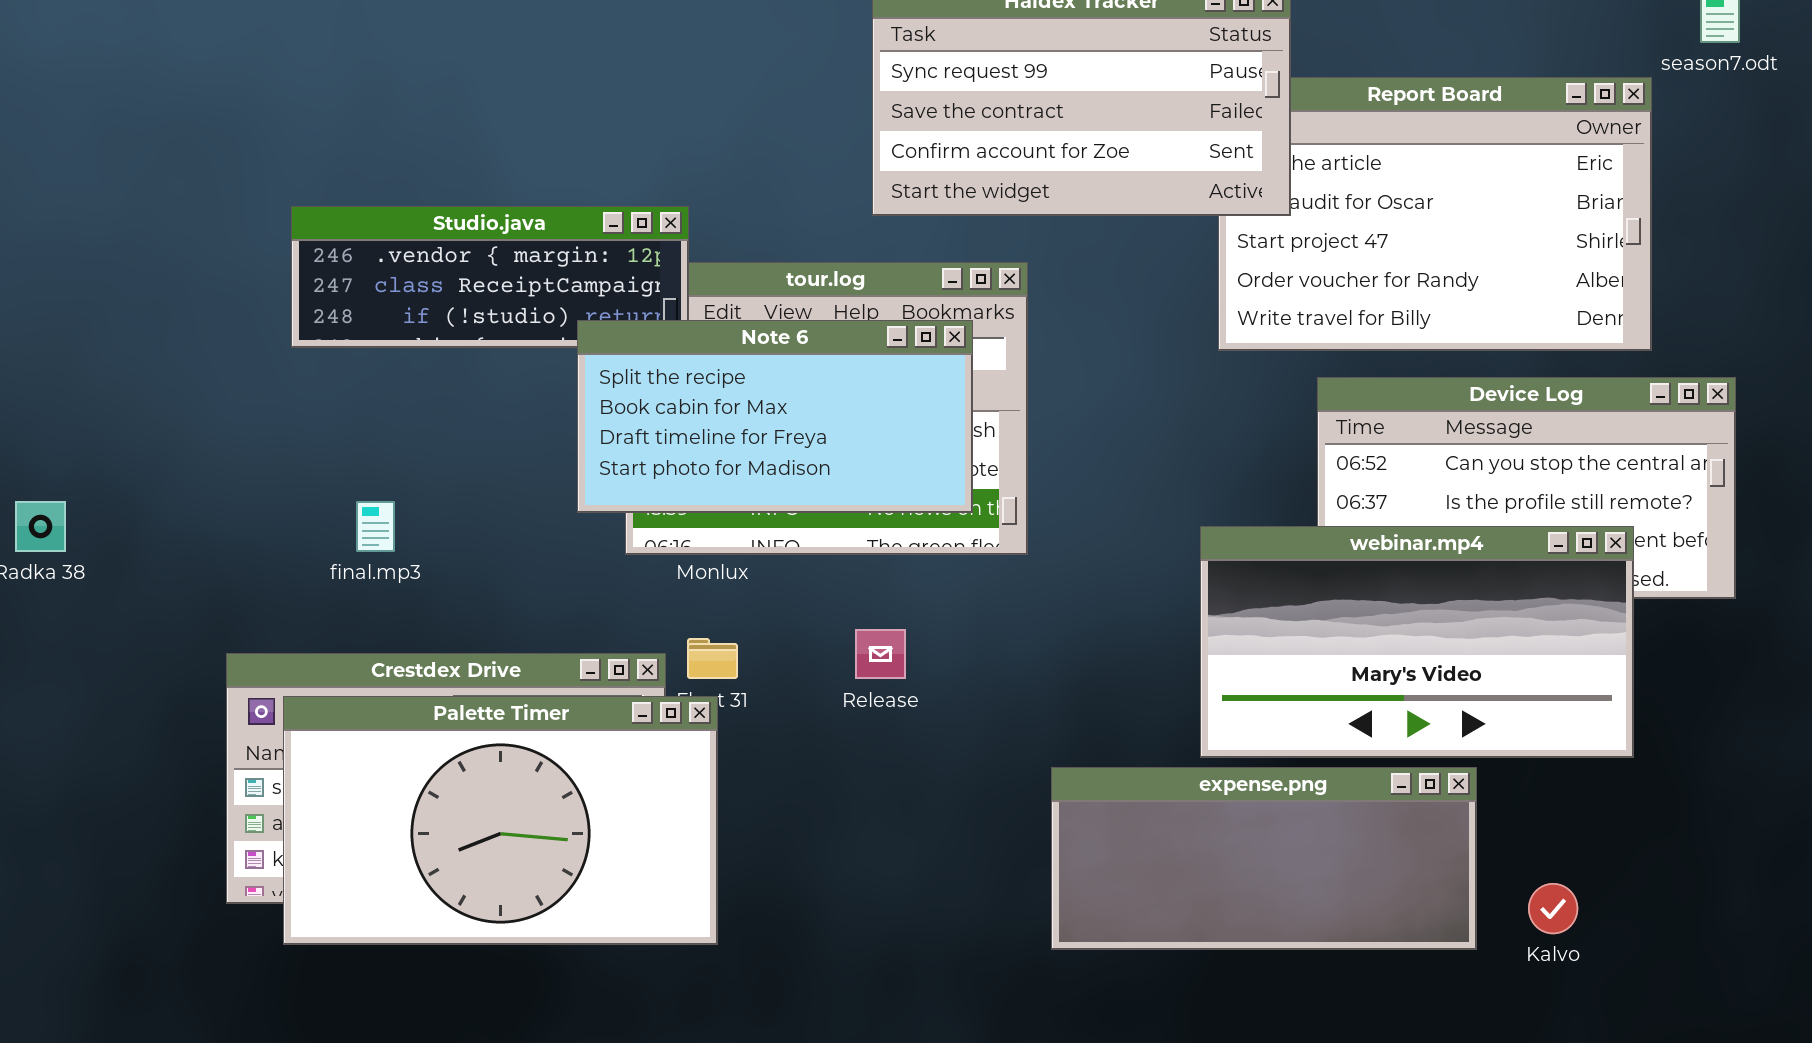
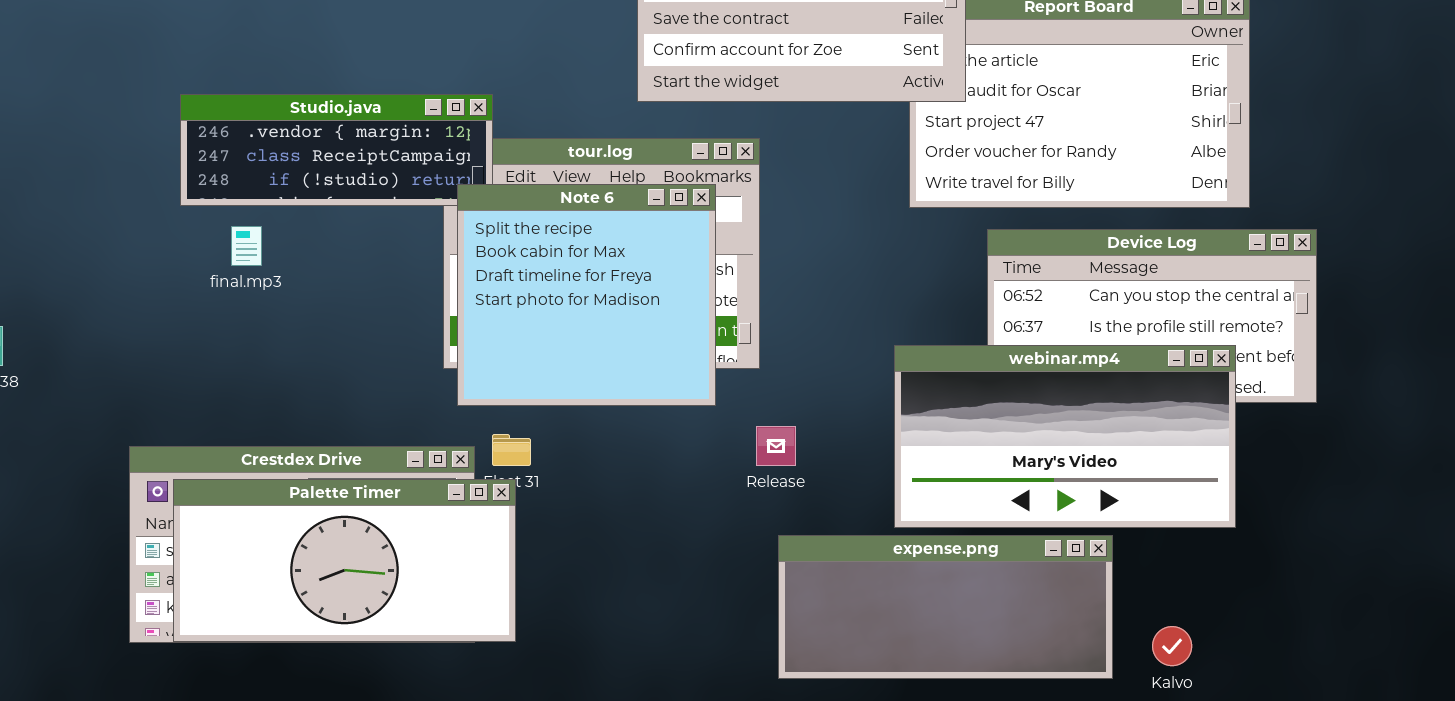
Note 6: [577,320,973,513] -> [457,184,716,406], resized
final.mp3: [356,501,395,552] -> [231,226,262,266], moved
Release: [855,629,906,679] -> [756,426,796,466], moved
Palette Timer: [283,696,718,945] -> [173,479,516,642], resized

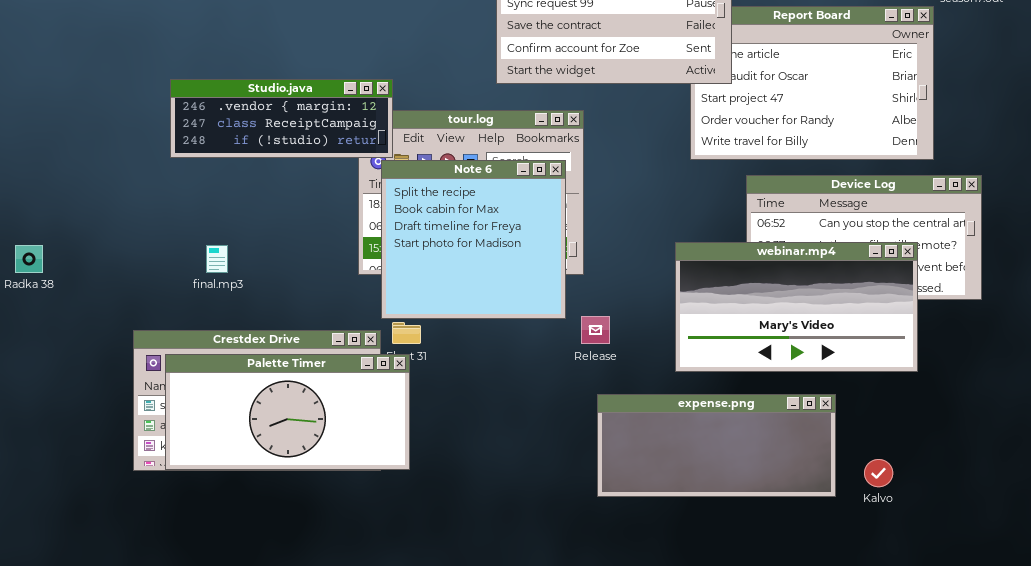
Note 6: [457,184,716,406] -> [381,160,566,319], moved
final.mp3: [231,226,262,266] -> [206,245,228,273], moved
webinar.mp4: [894,345,1236,528] -> [675,242,918,372], moved

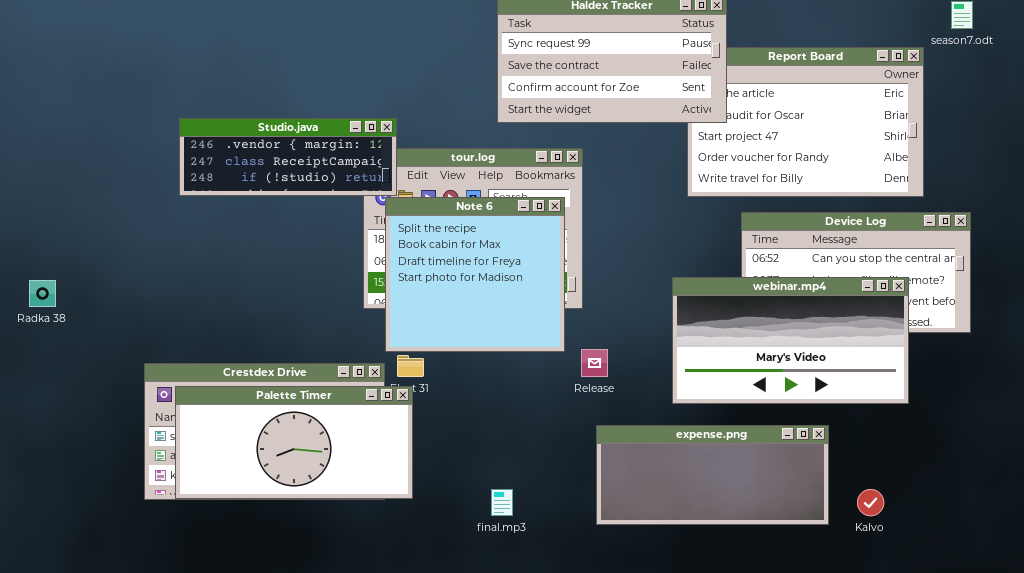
final.mp3: [206,245,228,273] -> [491,489,513,516], moved

